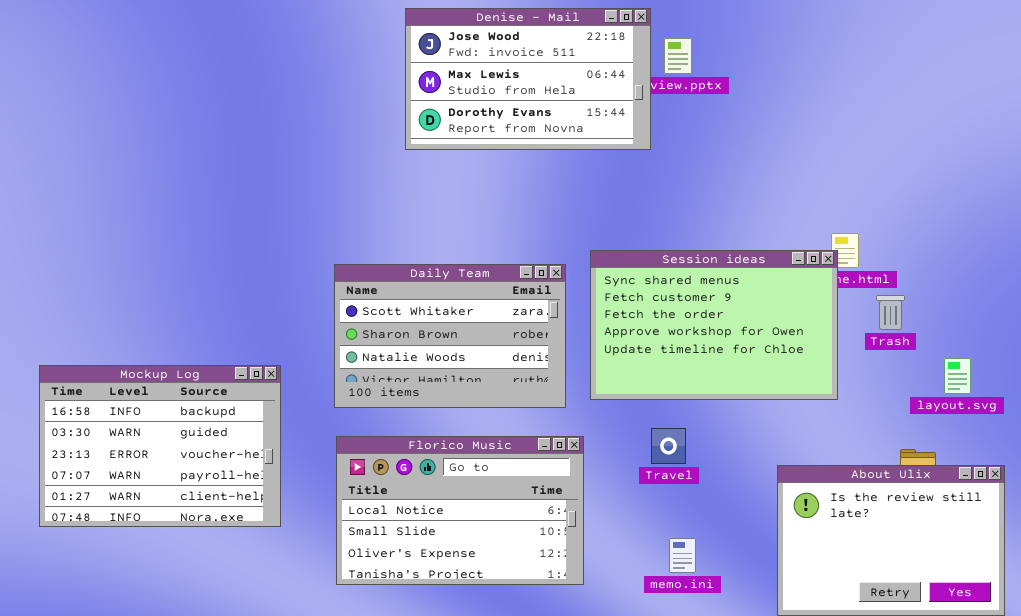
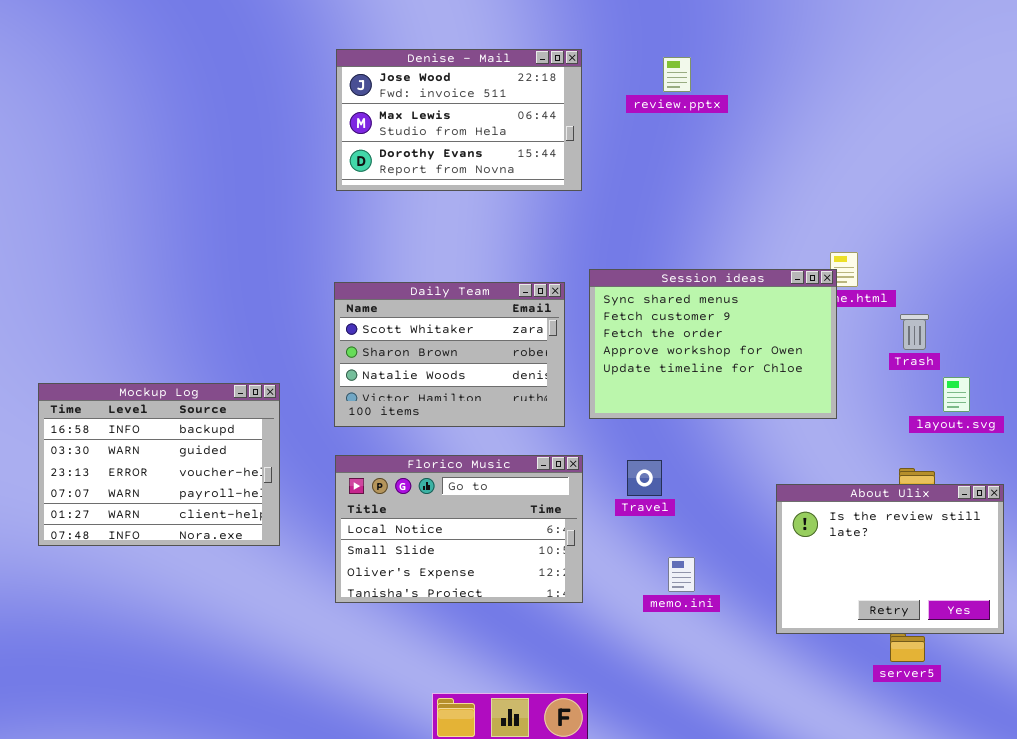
Denise - Mail: [405,8,651,150] -> [336,49,582,191], moved
Trash: [876,295,905,330] -> [900,314,929,350], moved
Travel: [651,428,686,464] -> [627,460,662,496], moved

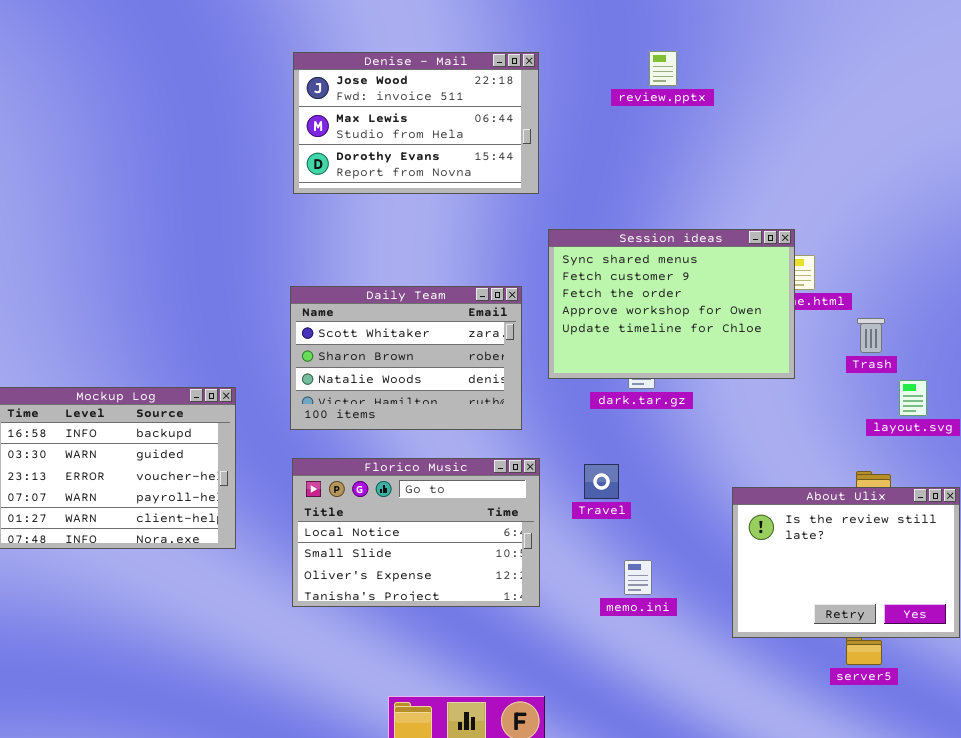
review.pptx: [663,57,691,92] -> [649,51,677,86], moved
Session ideas: [589,269,837,419] -> [548,229,795,379], moved

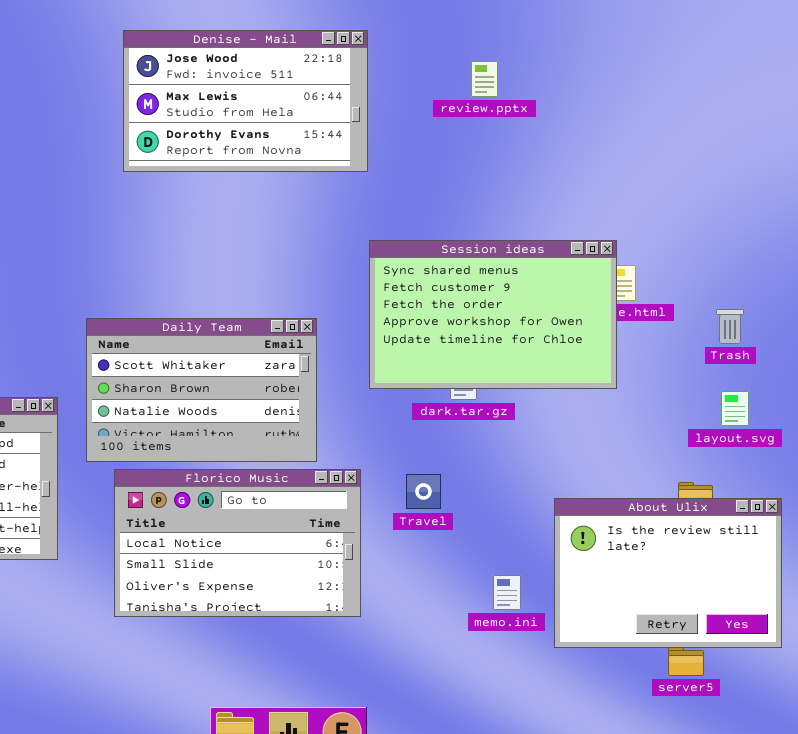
Denise - Mail: [293,52,539,194] -> [123,30,368,172], moved
Daily Team: [290,286,522,430] -> [86,318,317,462], moved
Trash: [857,318,885,353] -> [716,309,744,344], moved
memo.ini: [624,560,652,595] -> [493,575,521,610], moved

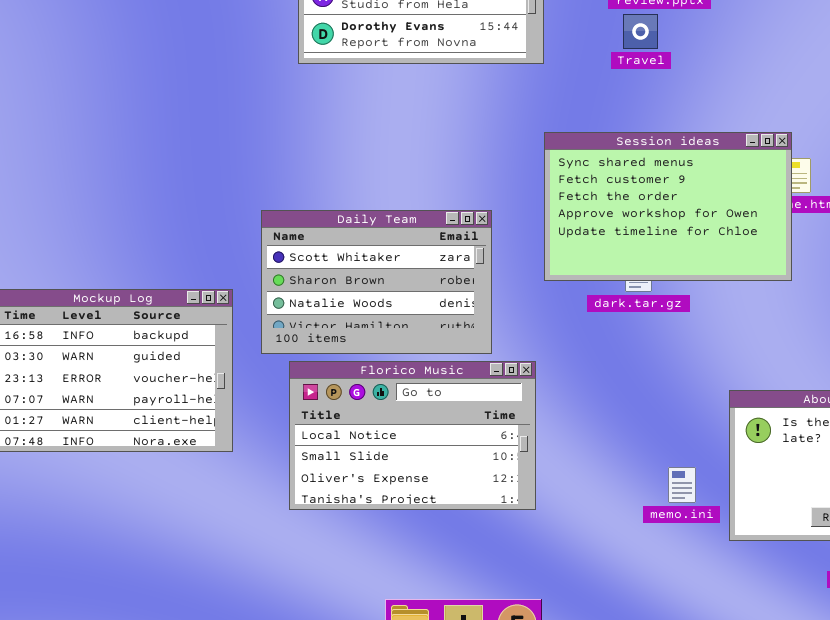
Travel: [406,474,441,509] -> [623,14,658,49], moved

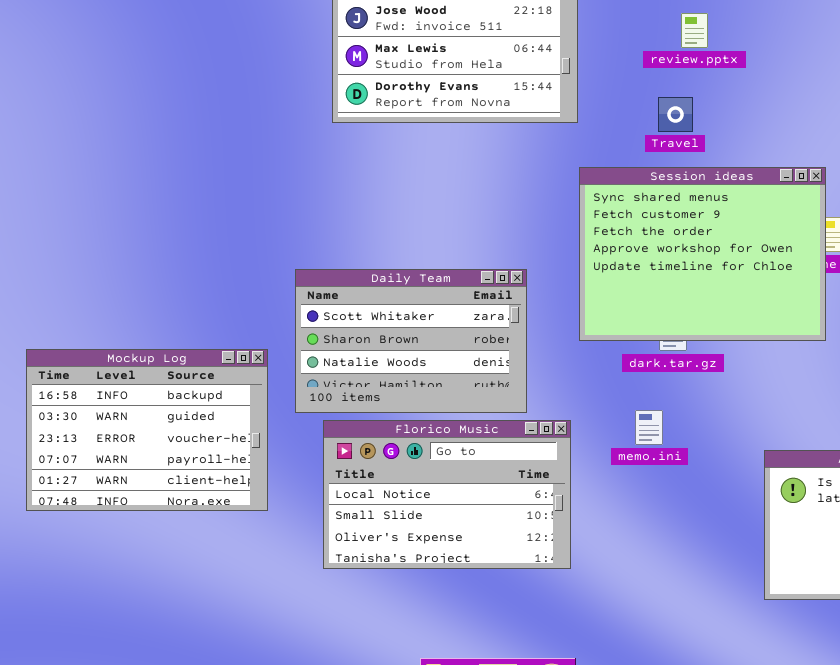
Travel: [623,14,658,49] -> [658,97,693,132], moved
Session ideas: [544,132,792,281] -> [579,167,826,341], resized
memo.ini: [668,467,696,503] -> [635,410,663,445], moved

